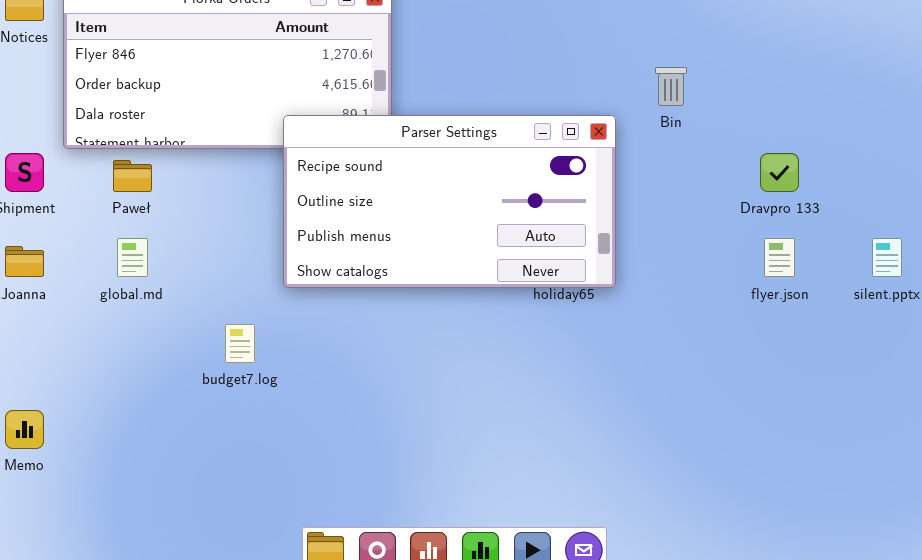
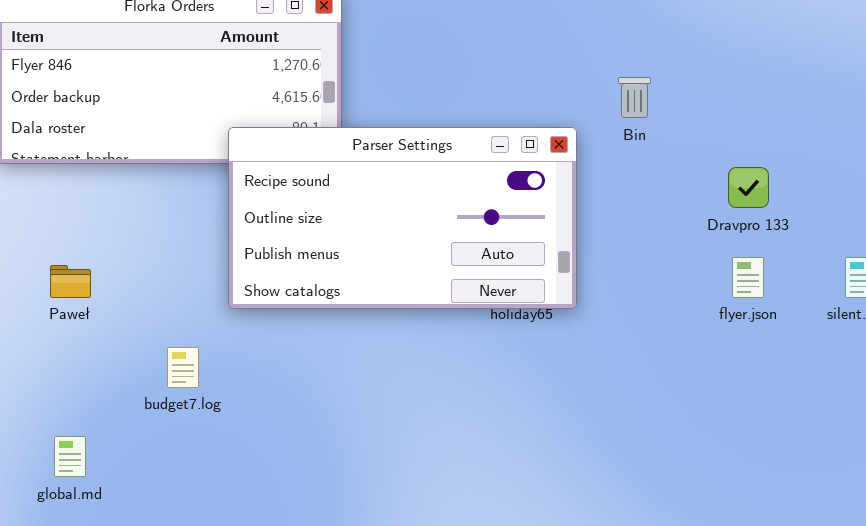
Paweł: [113,160,152,192] -> [50,265,91,298], moved
global.md: [117,238,148,277] -> [54,436,86,477], moved

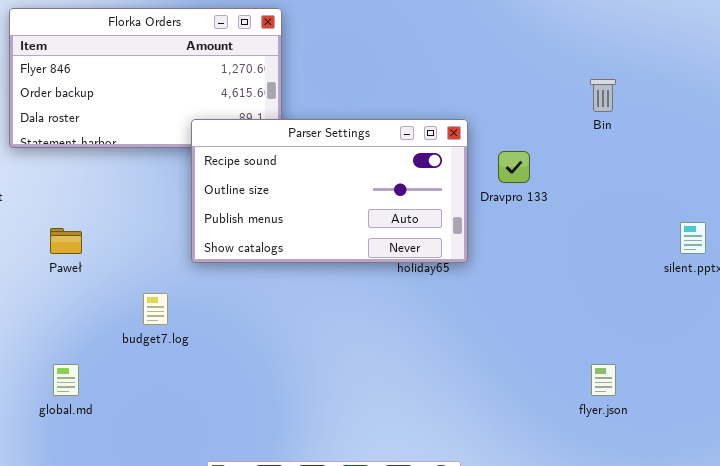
Bin: [618,77,651,118] -> [590,79,616,112], moved
Dravpro 133: [728,167,769,208] -> [498,151,530,183], moved
flyer.json: [732,257,764,298] -> [591,364,616,396], moved

